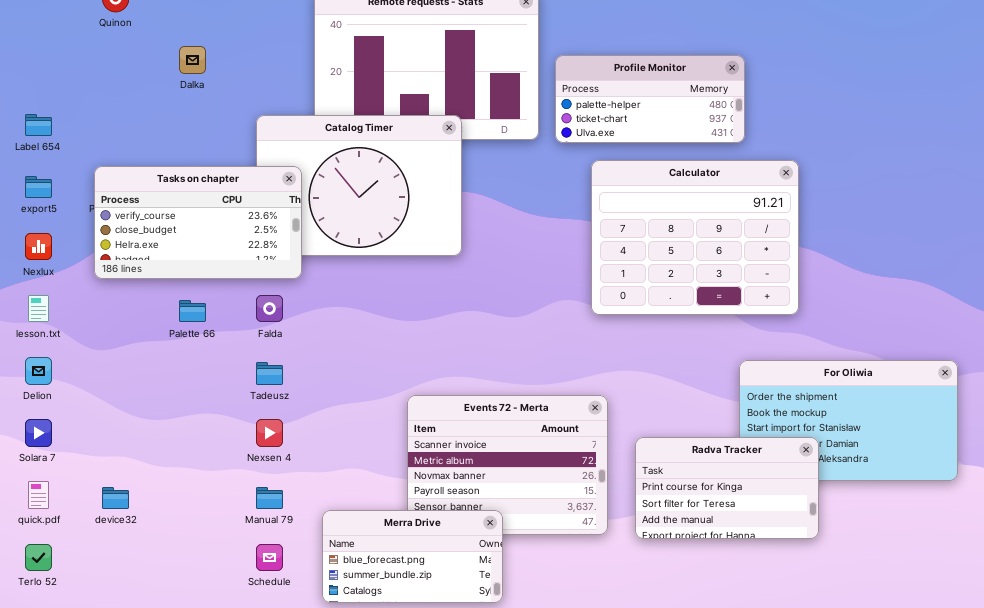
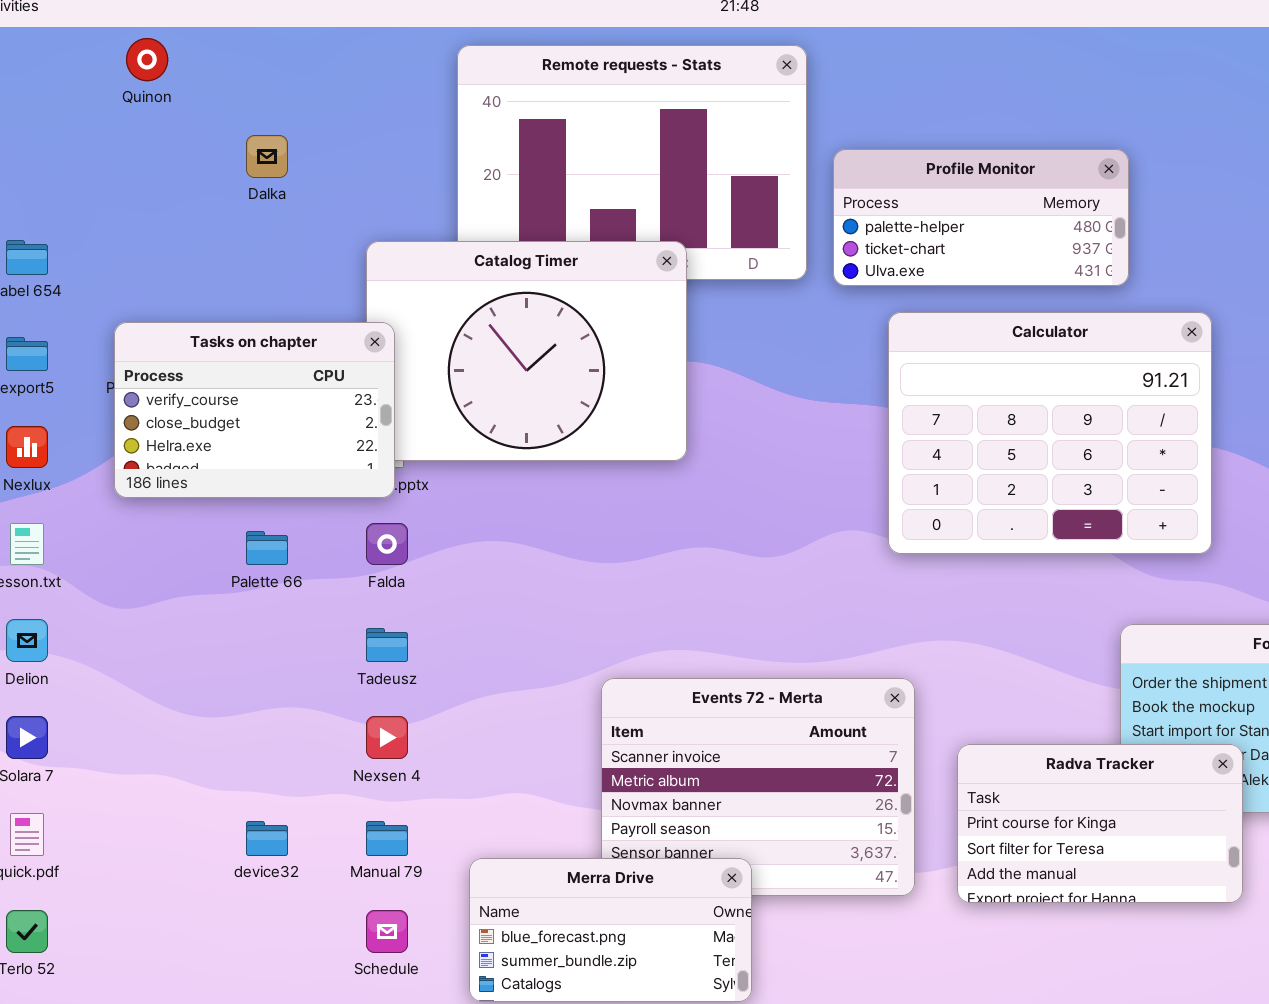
Tasks on chapter: [94,166,302,279] -> [114,322,395,498], resized
device32: [102,487,129,509] -> [246,821,288,856], moved

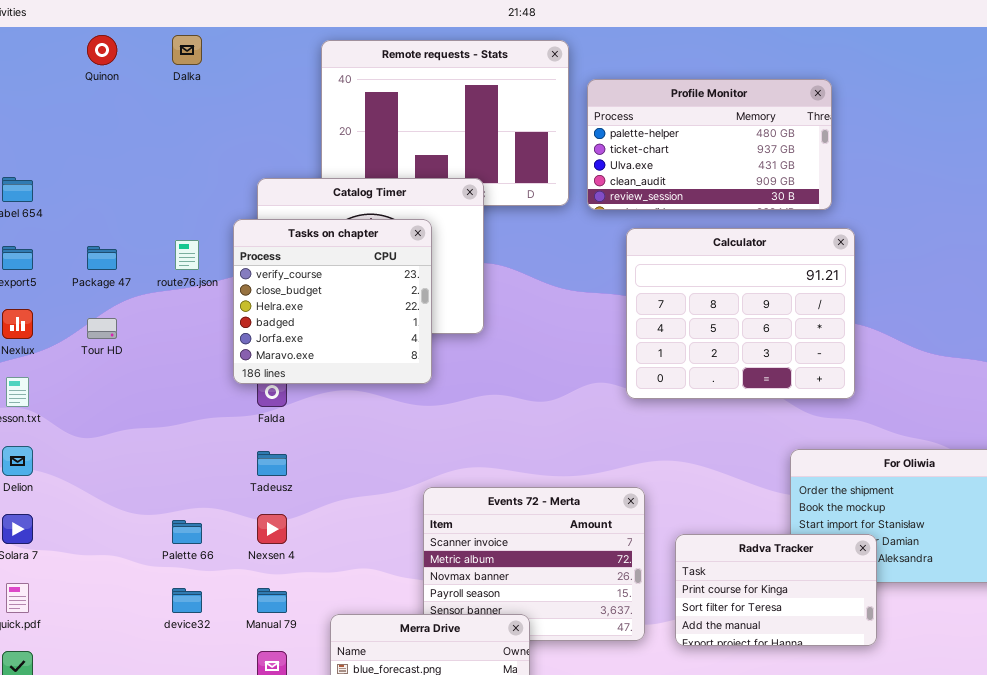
Dalka: [246,135,288,178] -> [172,35,202,65], moved
Profile Monitor: [833,149,1129,286] -> [587,79,832,210], resized
Tasks on chapter: [114,322,395,498] -> [233,219,432,384], moved, resized
Palette 66: [246,531,288,565] -> [172,520,202,544], moved

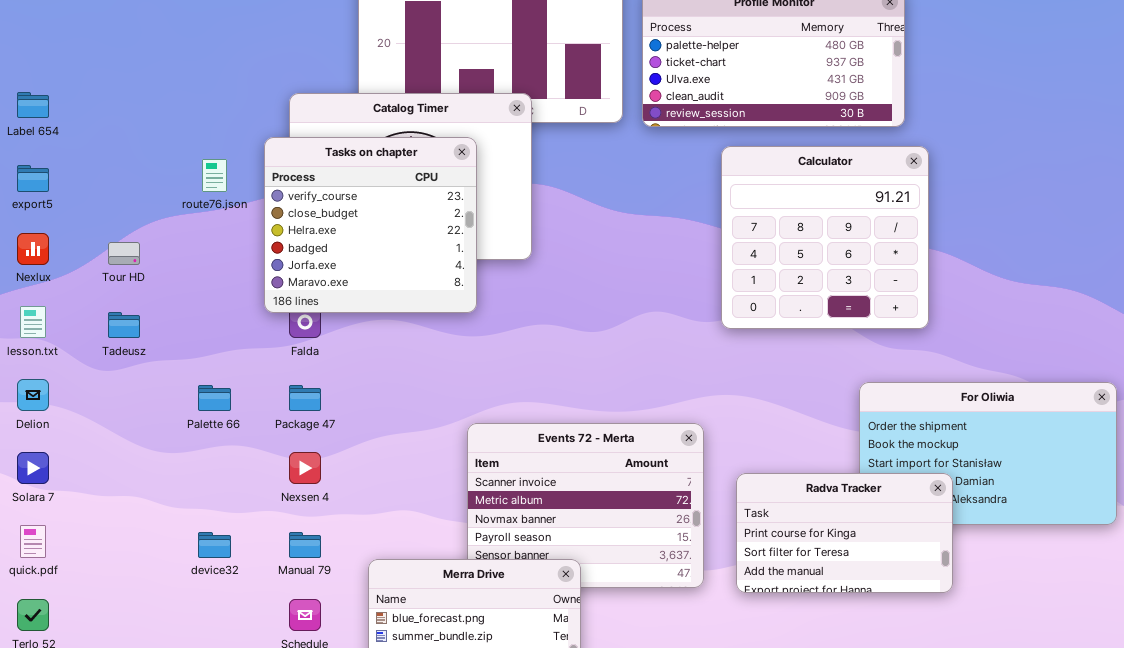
Calculator: [626,228,855,399] -> [721,146,929,329], resized
Package 47: [87,246,117,270] -> [289,385,321,411], moved
Tadeusz: [257,451,287,476] -> [108,312,140,338], moved
Palette 66: [172,520,202,544] -> [198,385,231,411], moved

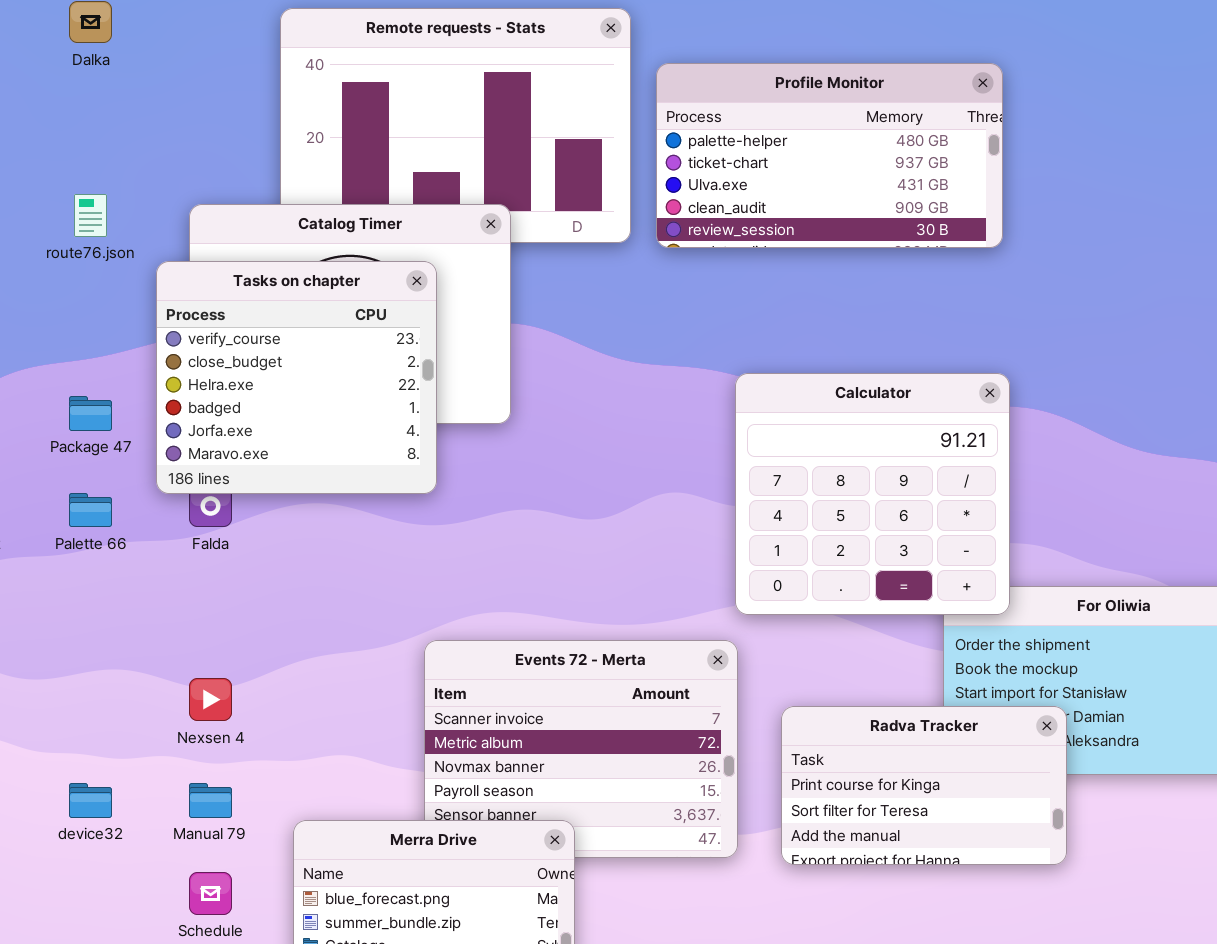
Calculator: [721,146,929,329] -> [735,373,1010,615], moved
route76.json: [202,159,227,192] -> [74,194,107,237], moved
Palette 66: [198,385,231,411] -> [69,493,112,527], moved
Package 47: [289,385,321,411] -> [69,396,112,431], moved

